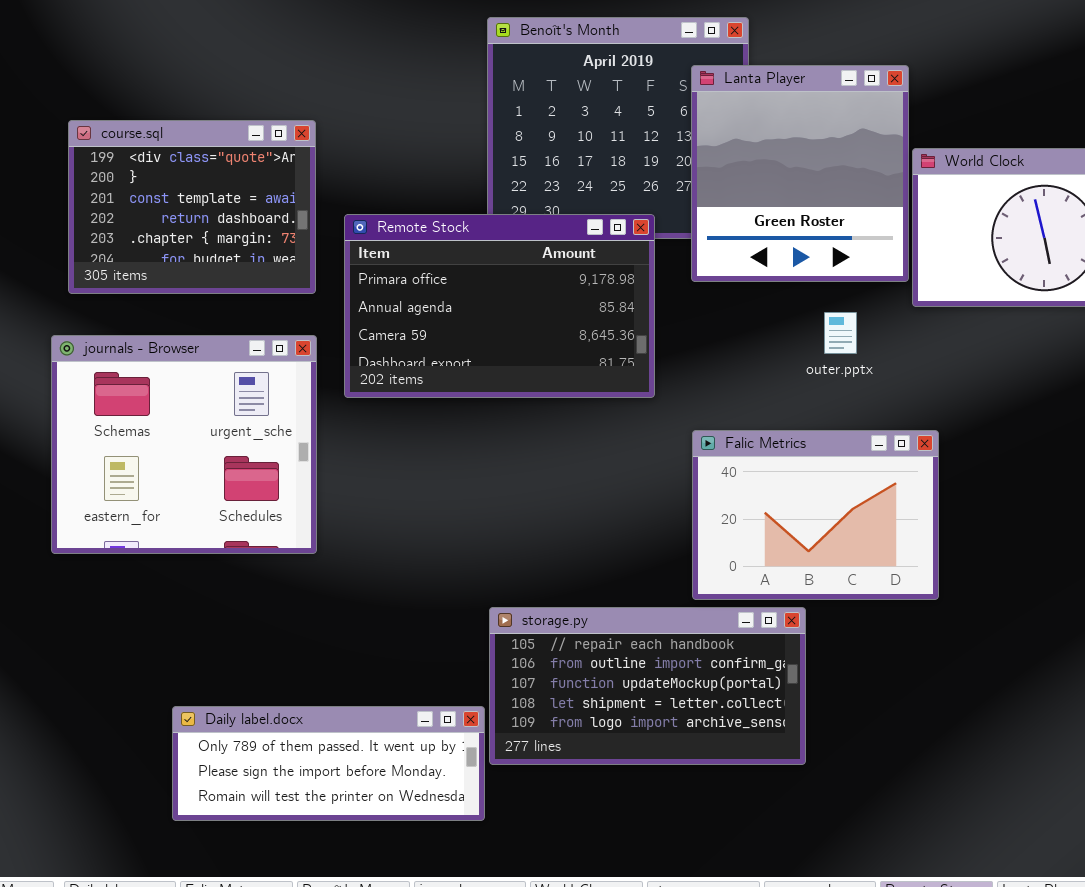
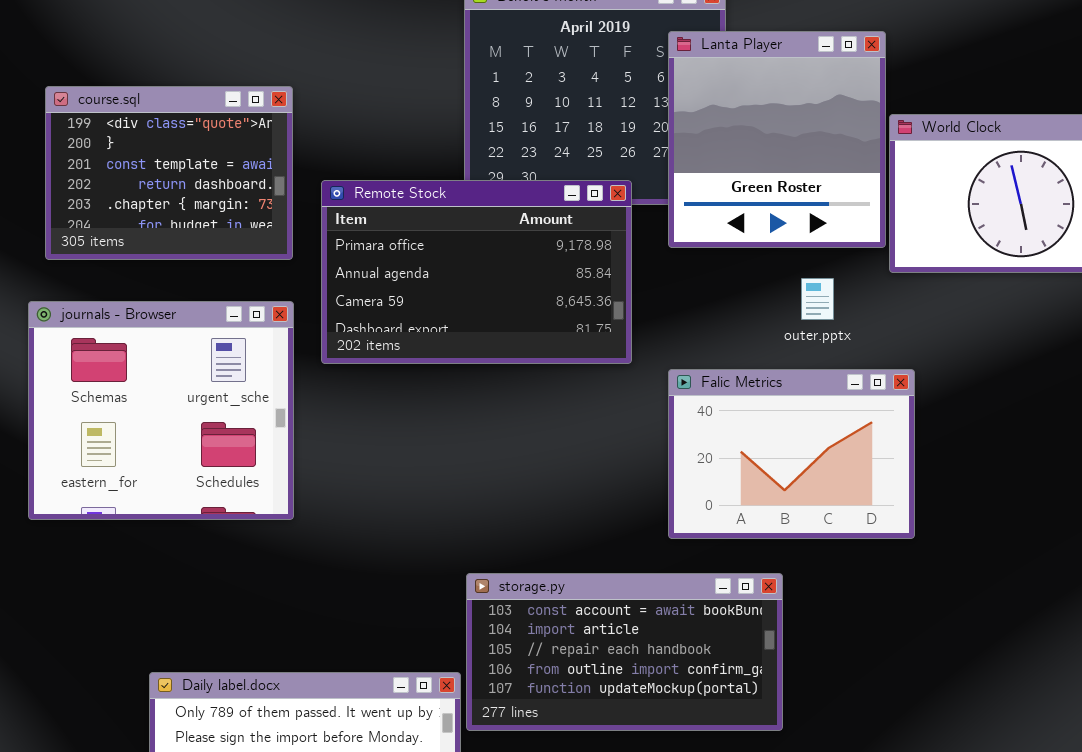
Falic Metrics: [692,430,939,600] -> [668,369,915,539], moved
storage.py: [489,607,806,765] -> [466,573,783,731], scrolled up 2 rows

